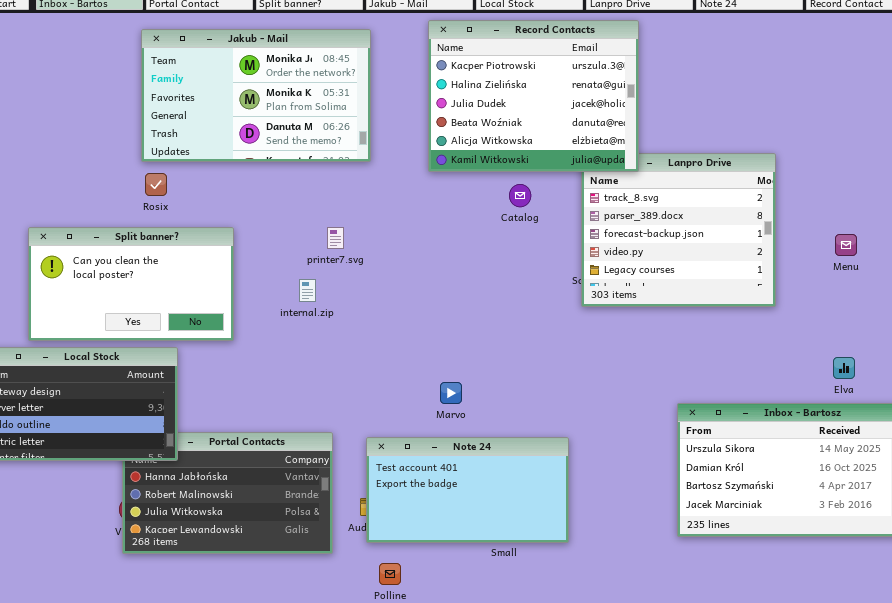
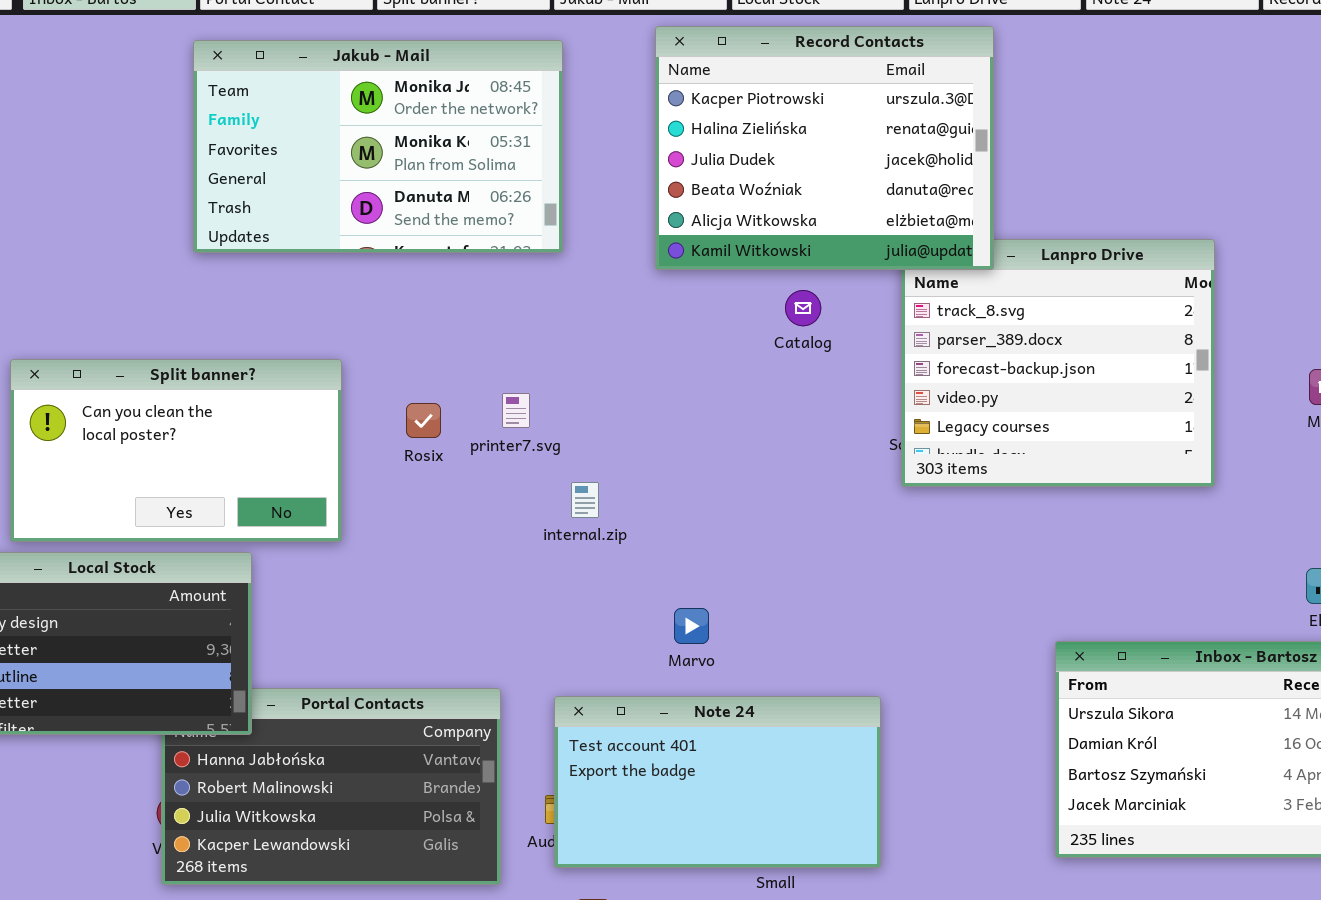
Rosix: [145,173,167,196] -> [406,403,441,438], moved
printer7.svg: [327,227,344,249] -> [502,393,530,428], moved
internal.zip: [299,279,316,302] -> [571,482,599,518], moved

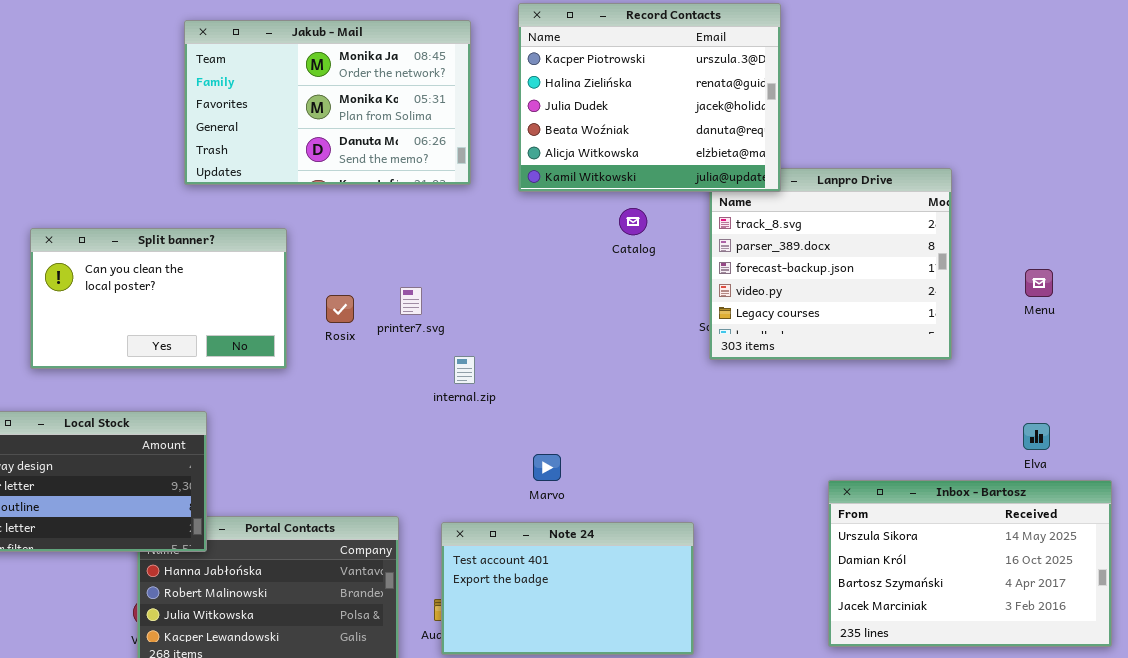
Jakub - Mail: [193,40,563,253] -> [184,20,471,185], moved
Split banner?: [10,359,342,542] -> [30,228,287,369], moved

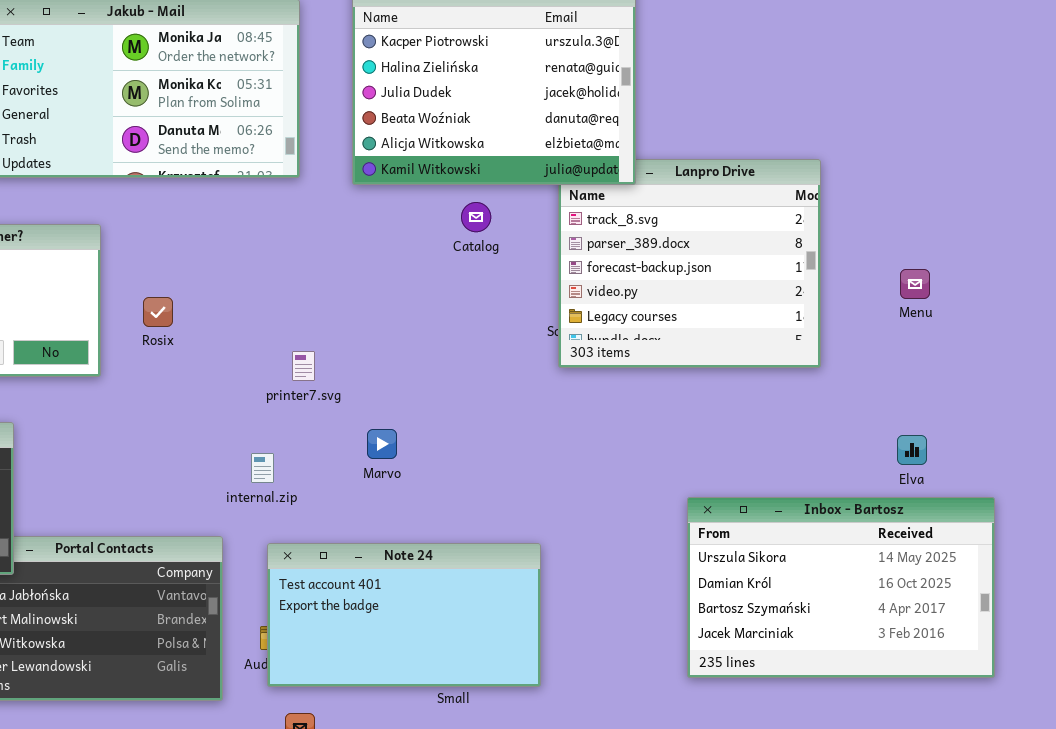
printer7.svg: [400,287,422,315] -> [292,351,315,381], moved
internal.zip: [454,356,475,384] -> [251,453,274,483], moved
Marvo: [533,454,561,481] -> [367,429,397,459], moved

